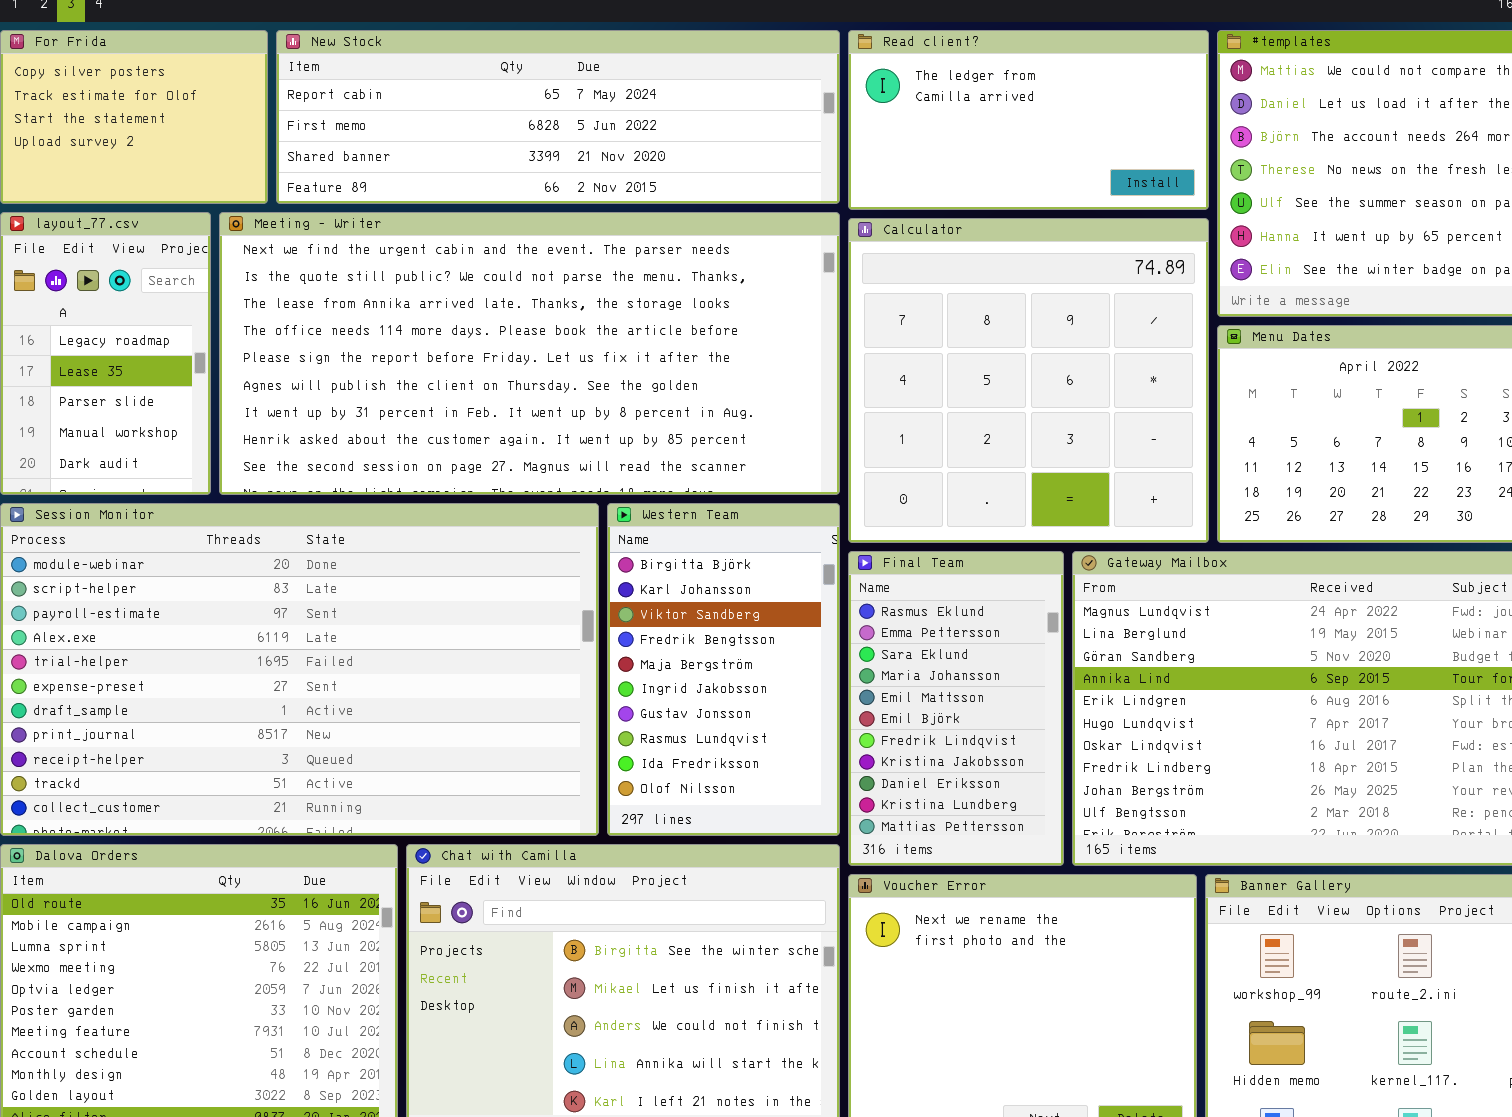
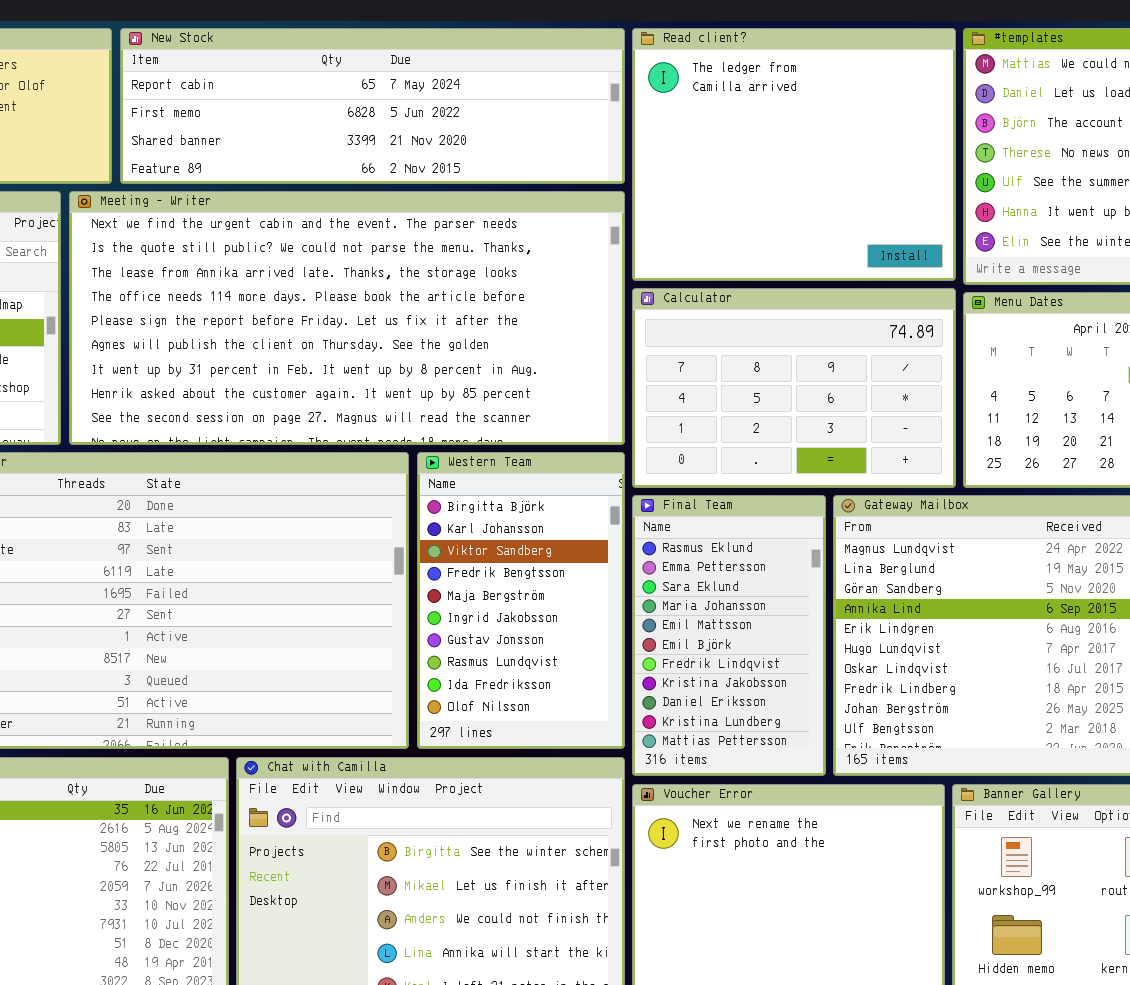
Read client?: [848,30,1209,210] -> [632,28,956,281], resized
Calculator: [848,218,1209,543] -> [632,288,956,488], resized

